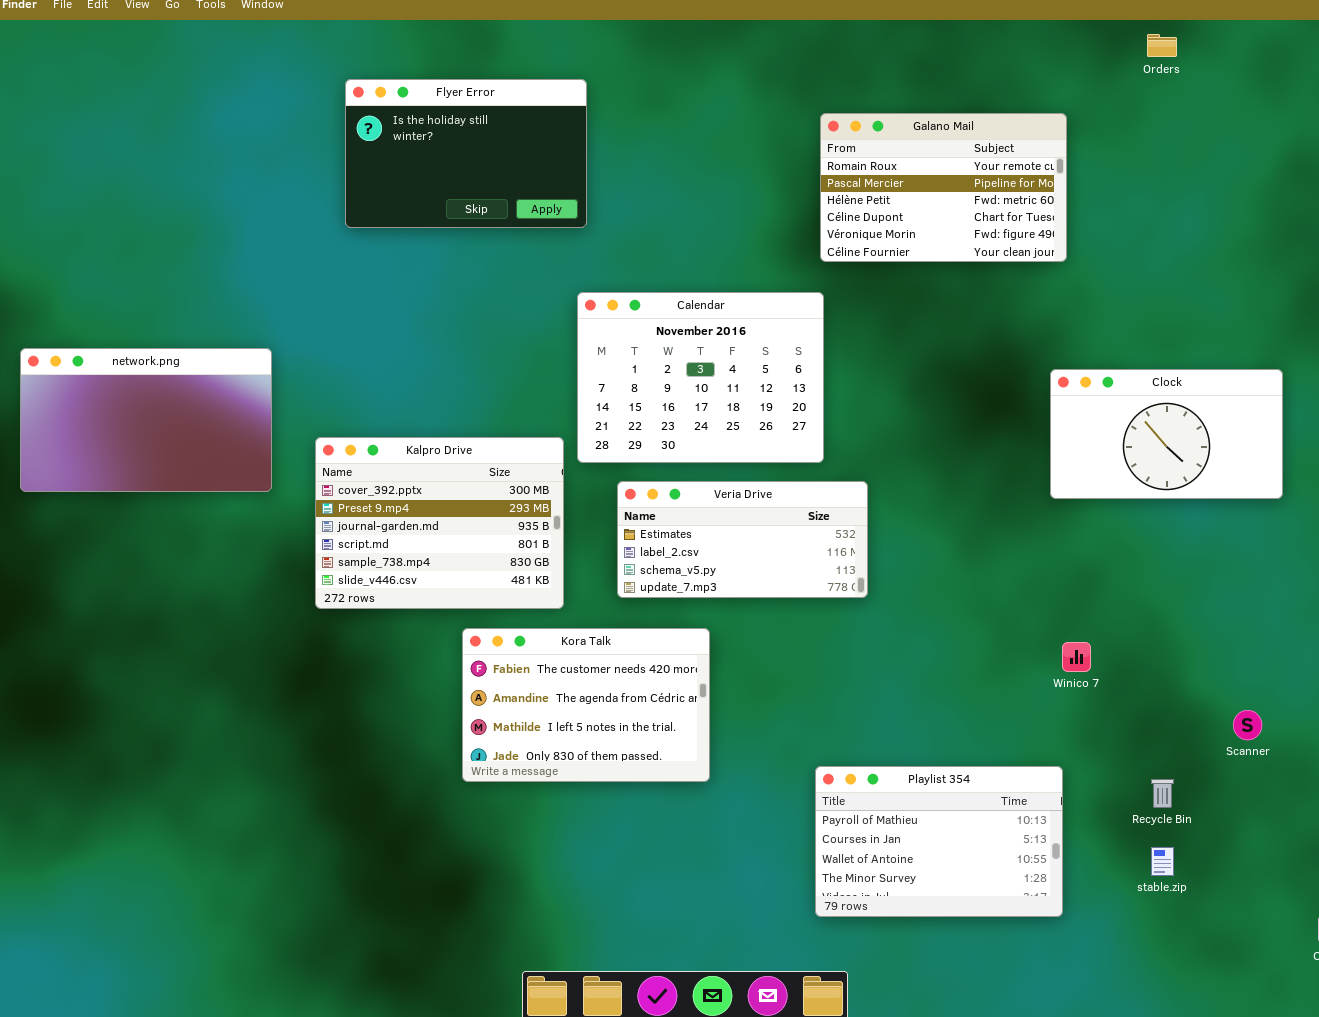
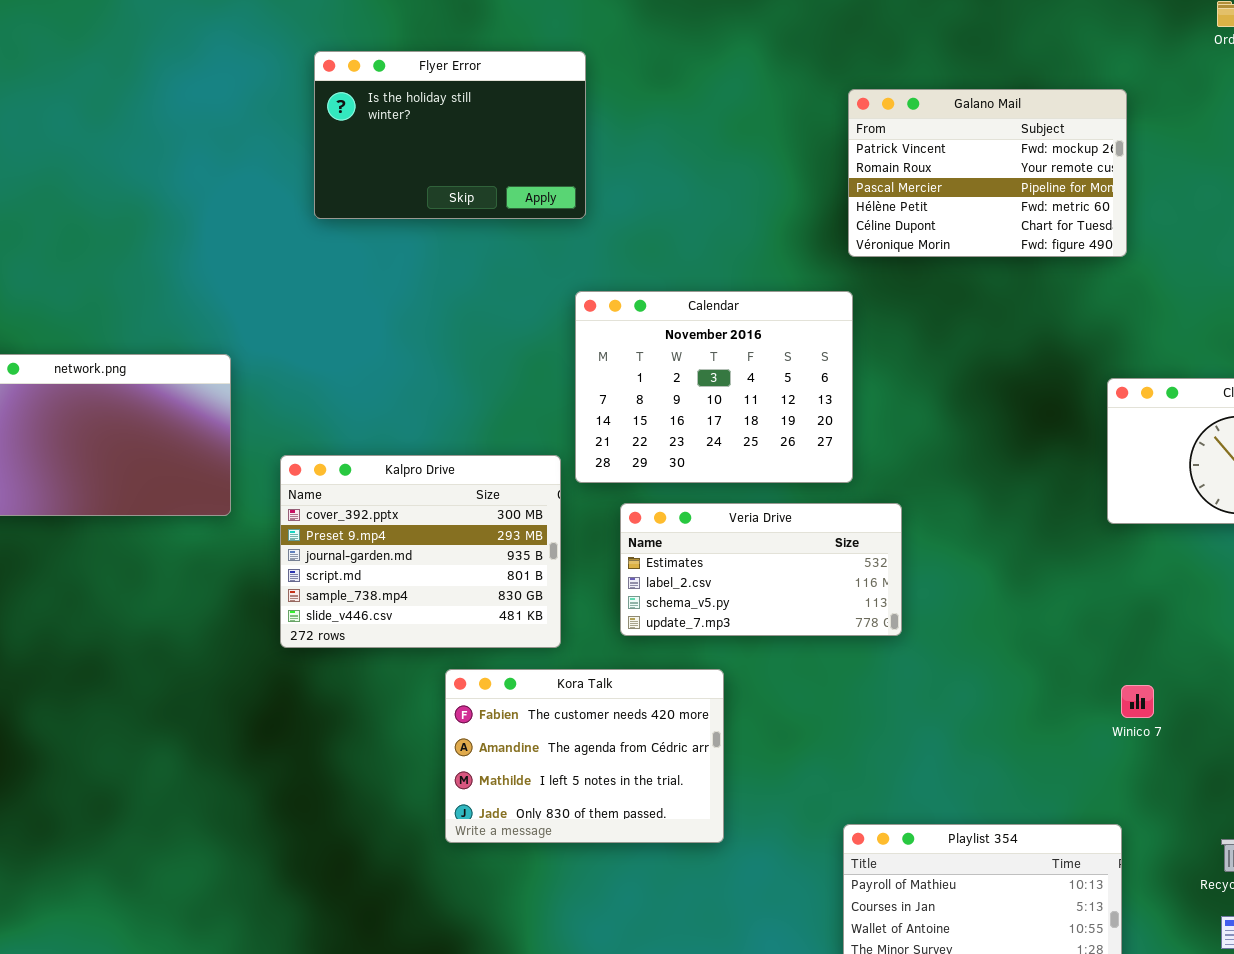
Galano Mail: [820,113,1067,262] -> [848,89,1127,257], scrolled up 1 row

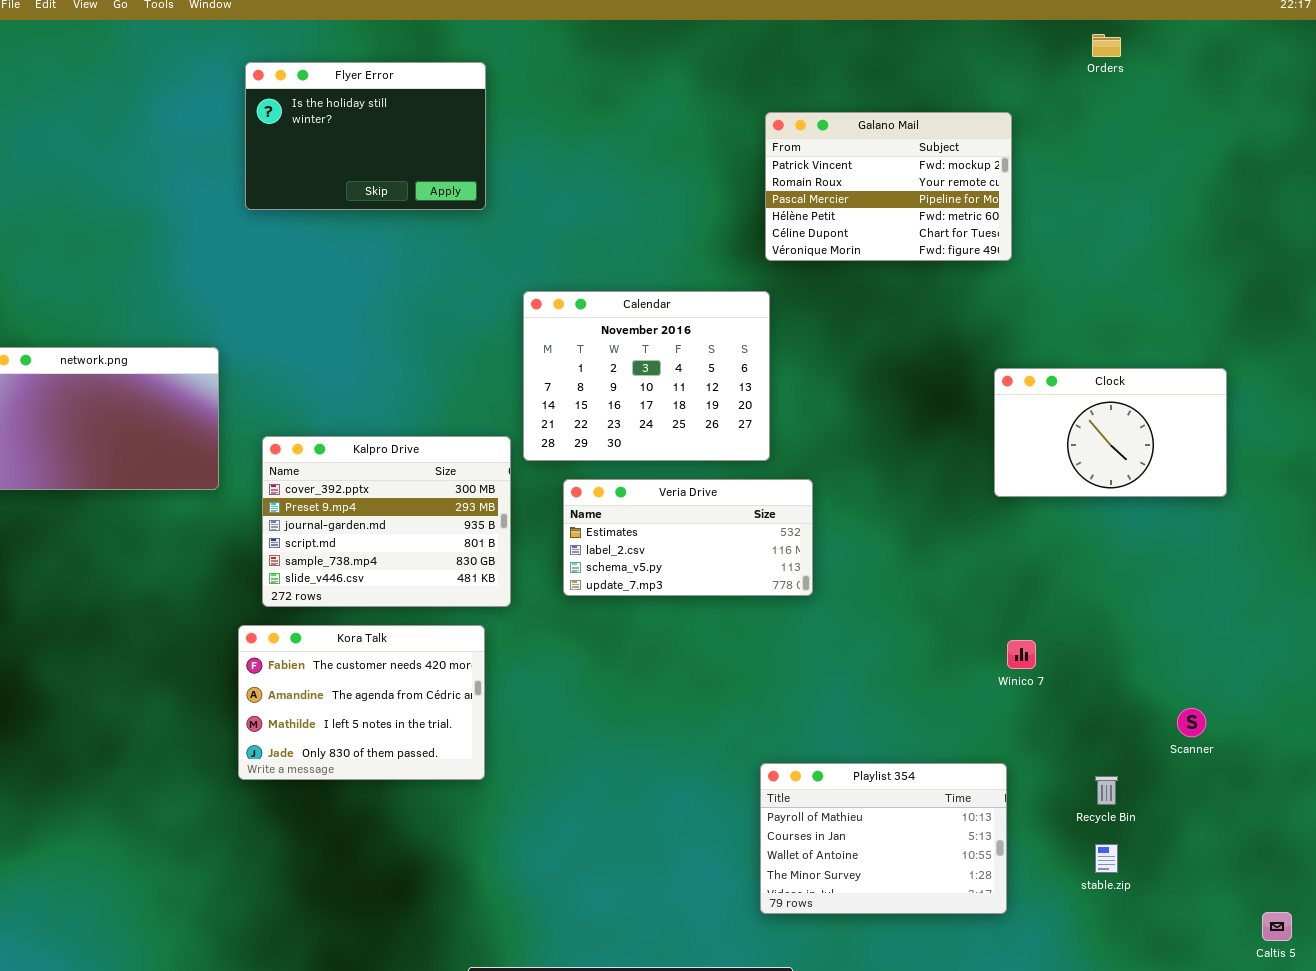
Flyer Error: [314,51,586,219] -> [245,62,486,210], moved
Kora Talk: [445,669,724,843] -> [238,625,485,780], moved

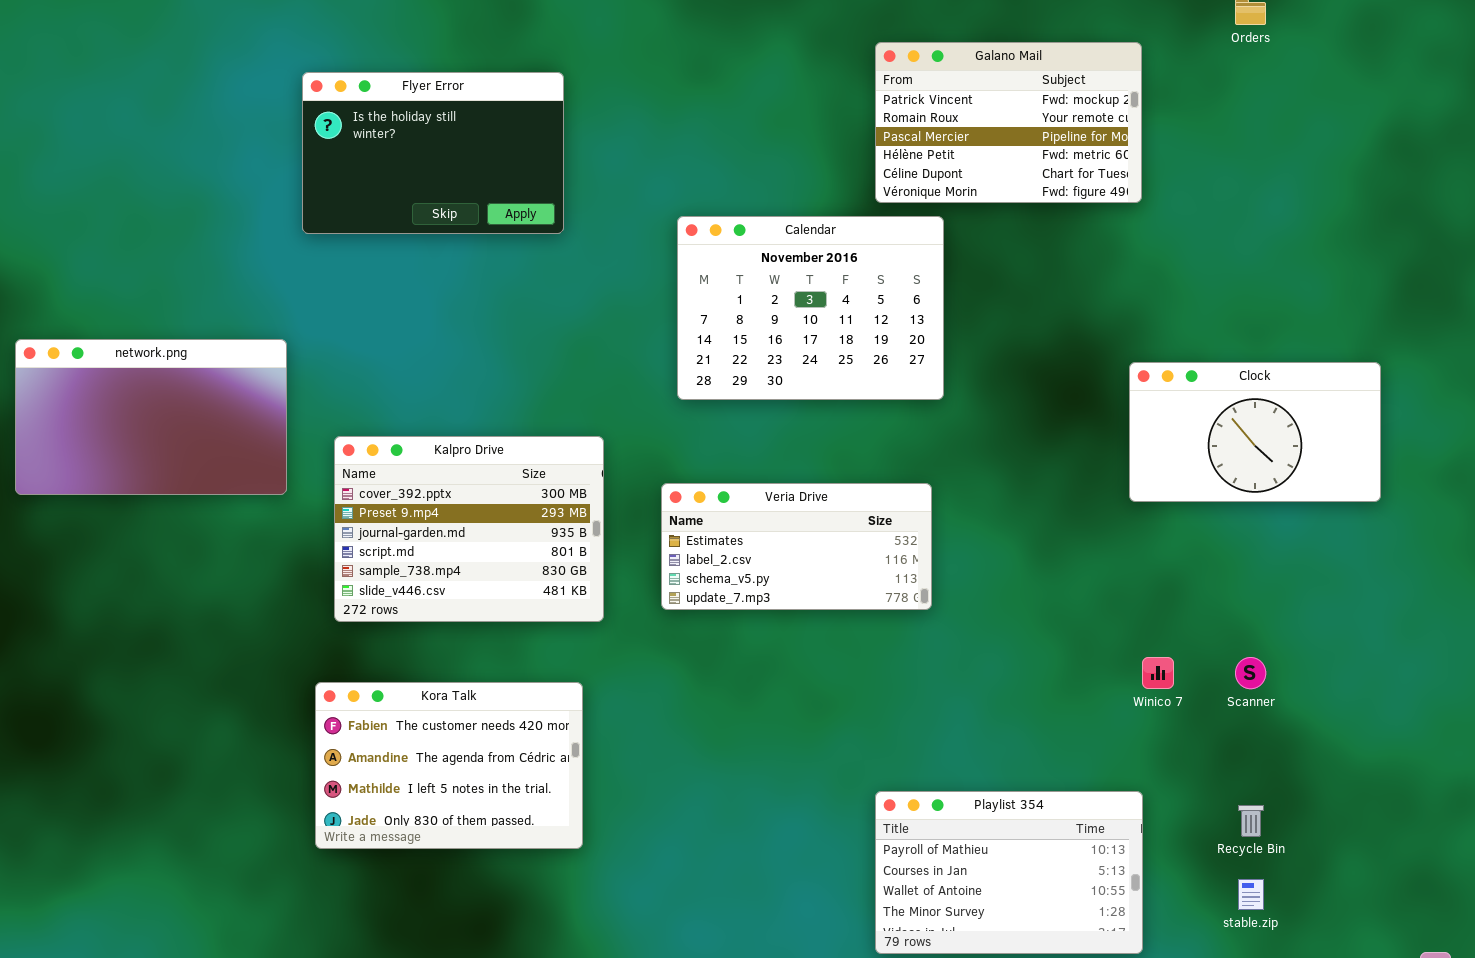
Flyer Error: [245,62,486,210] -> [302,72,564,234], moved
Galano Mail: [765,112,1012,261] -> [875,42,1142,203], moved
Calendar: [523,291,770,461] -> [677,216,944,400], moved
Kora Talk: [238,625,485,780] -> [315,682,583,849], moved
Scanner: [1177,708,1206,737] -> [1235,657,1266,689], moved

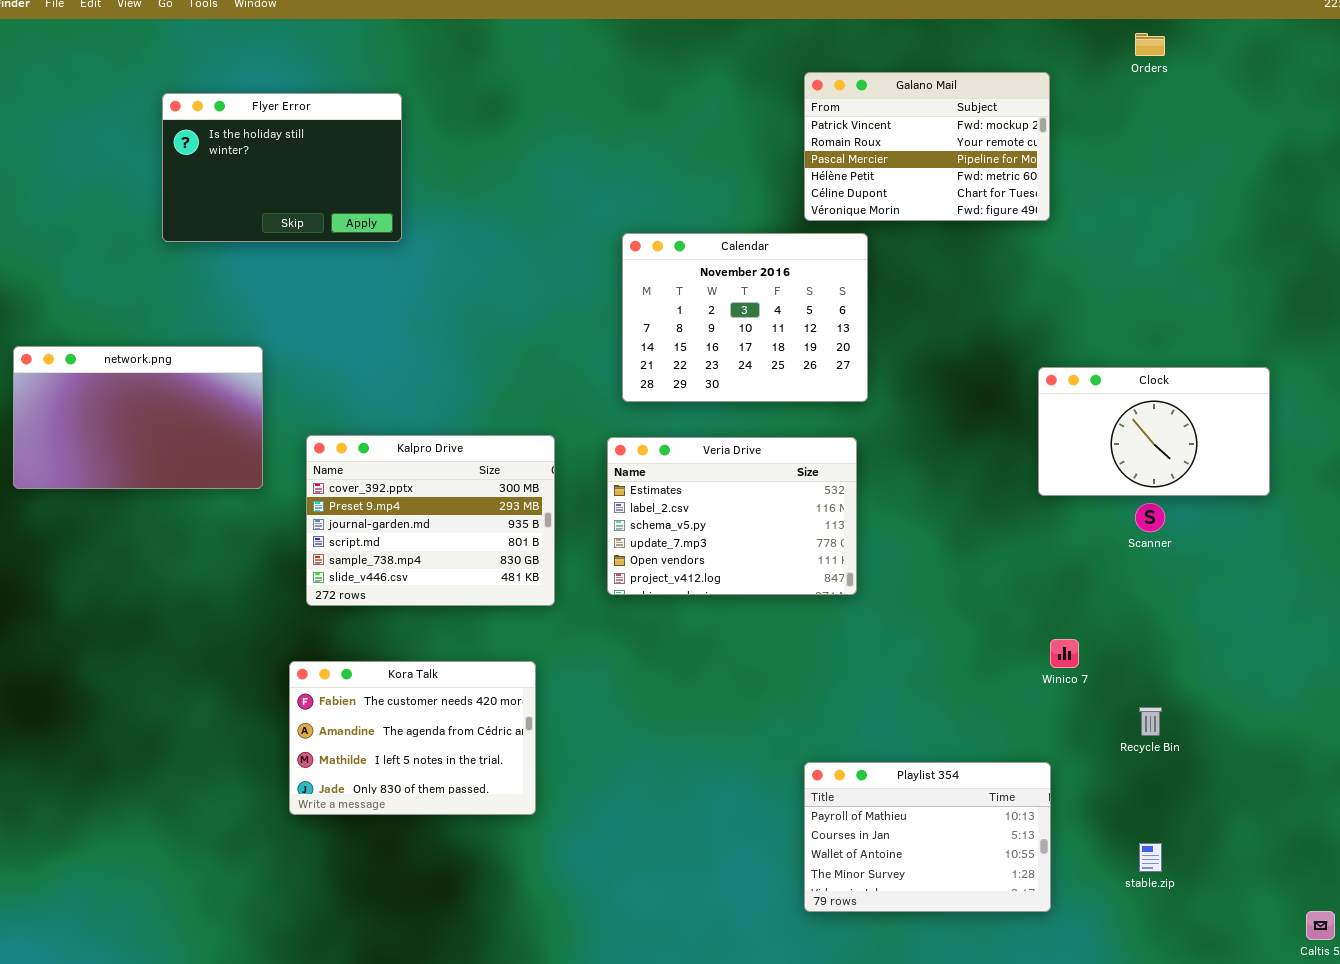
Flyer Error: [302,72,564,234] -> [162,93,402,242], moved
Veria Drive: [661,483,932,610] -> [607,437,857,595], resized
Scanner: [1235,657,1266,689] -> [1135,503,1165,532], moved
Recycle Bin: [1238,805,1264,837] -> [1139,707,1162,736], moved

